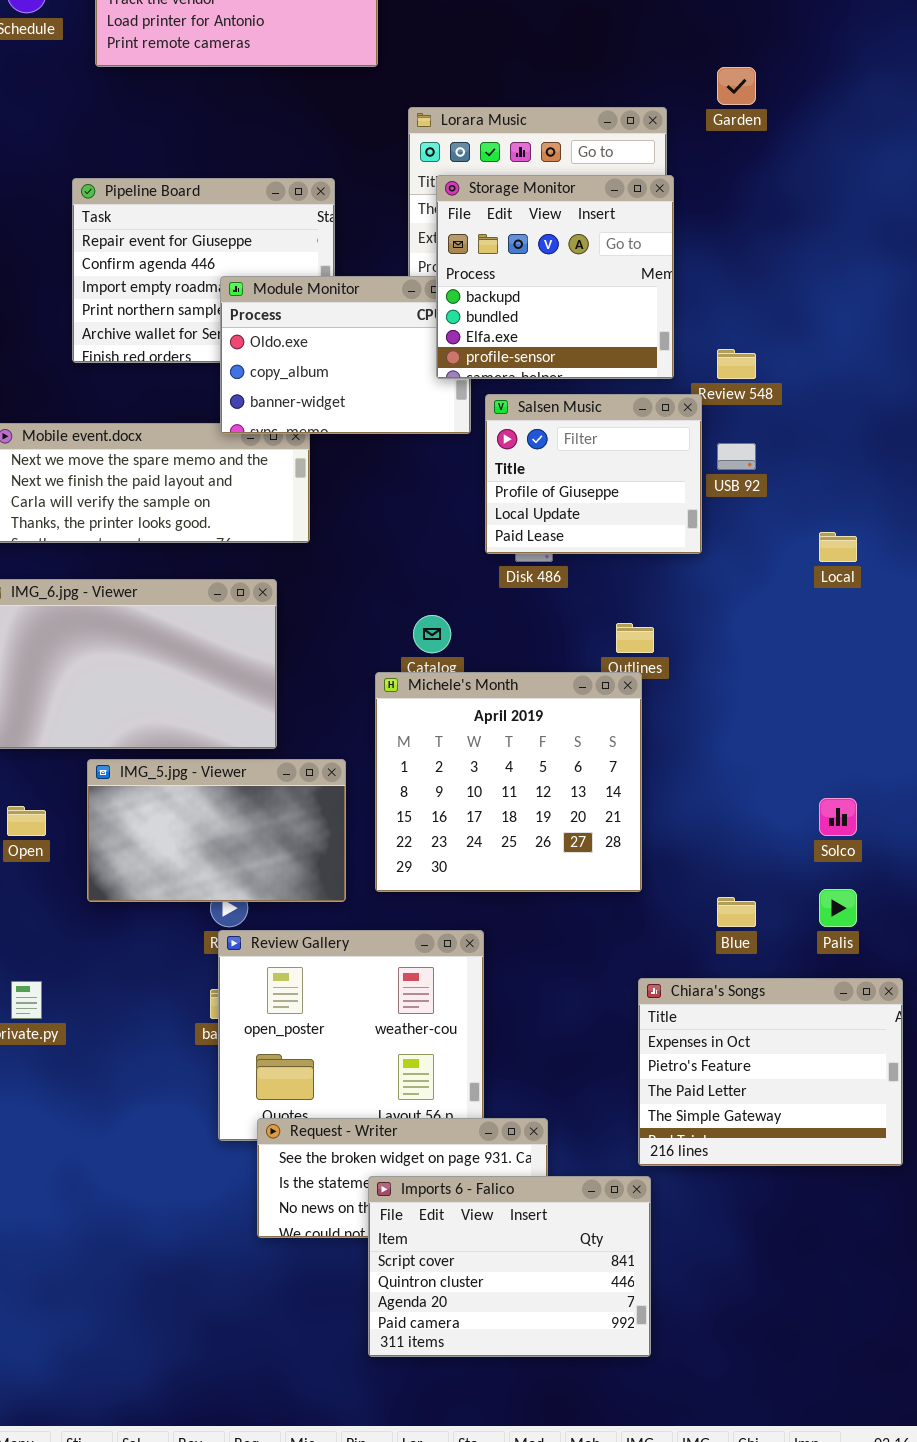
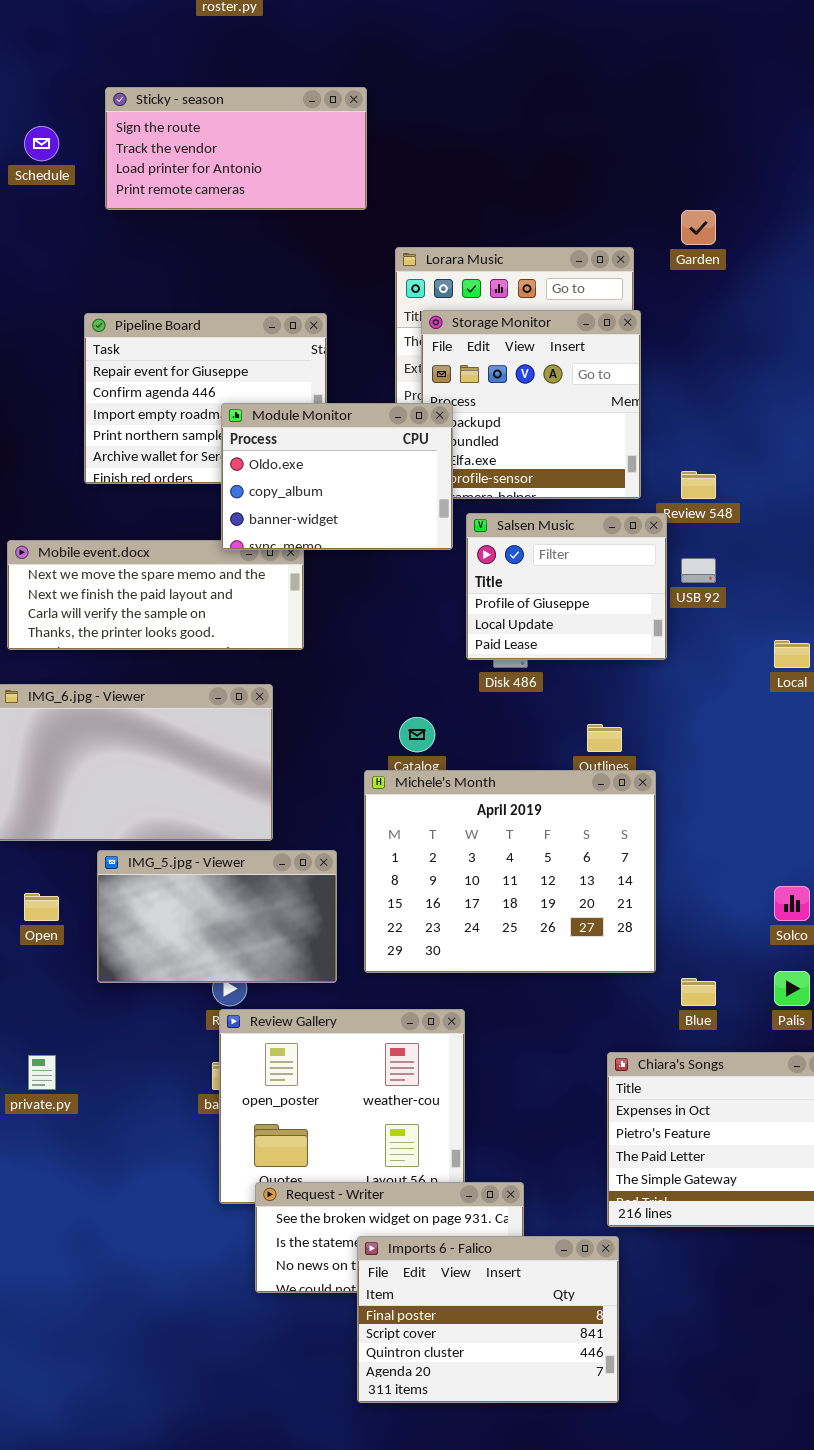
Module Monitor: [220,276,471,434] -> [221,403,453,550], raised
Michele's Month: [375,672,642,892] -> [364,770,656,973], resized
Imports 6 - Falico: [368,1176,651,1357] -> [357,1236,619,1403], scrolled up 1 row

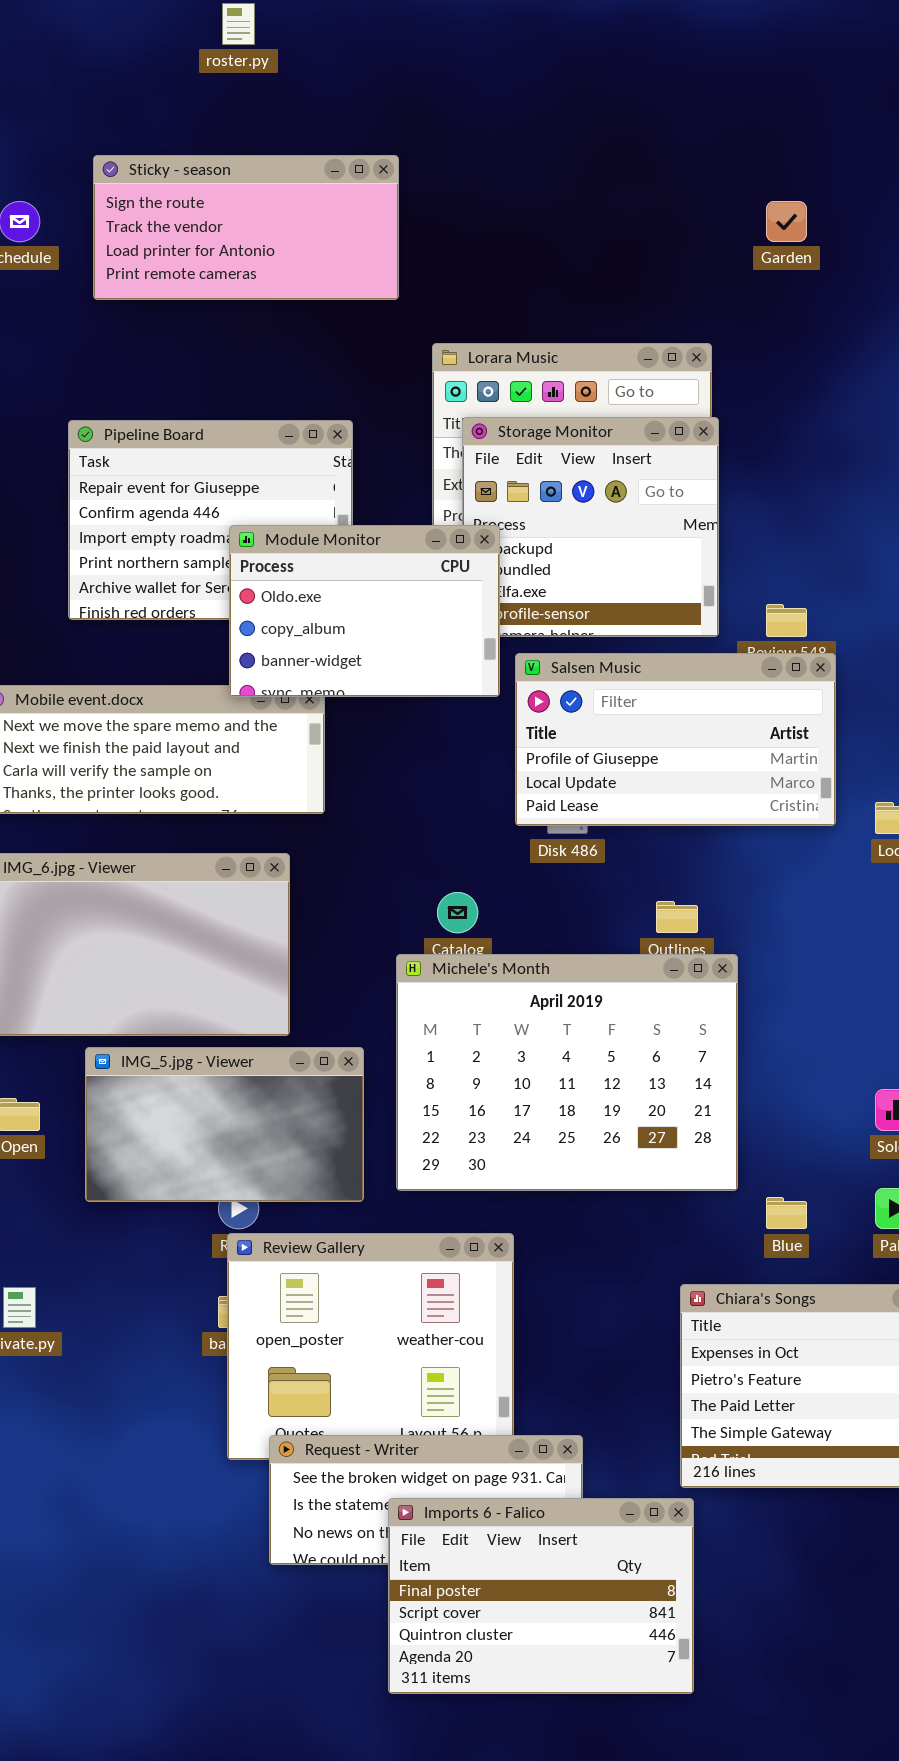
Garden: [681,210,716,245] -> [766,201,807,242], moved
Salsen Music: [466,513,667,660] -> [515,653,836,826], resized

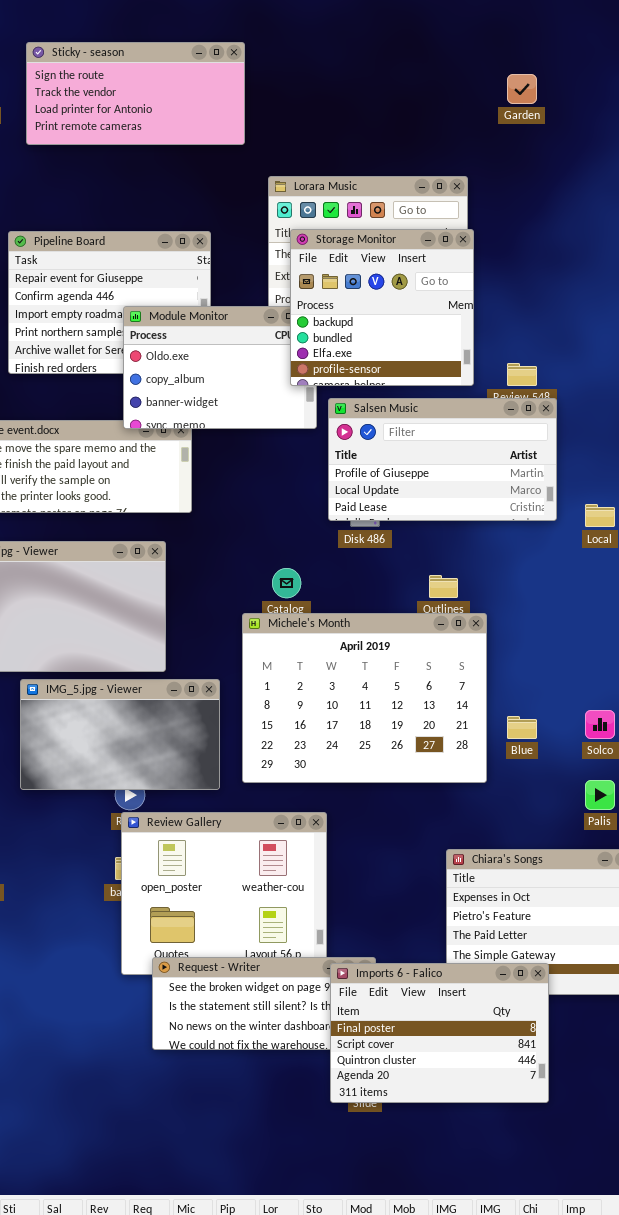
Storage Monitor: [462,417,719,637] -> [290,229,474,386], raised
Blue: [766,1197,807,1229] -> [507,716,537,739], moved
Imports 6 - Falico: [388,1498,694,1694] -> [330,963,549,1103], moved

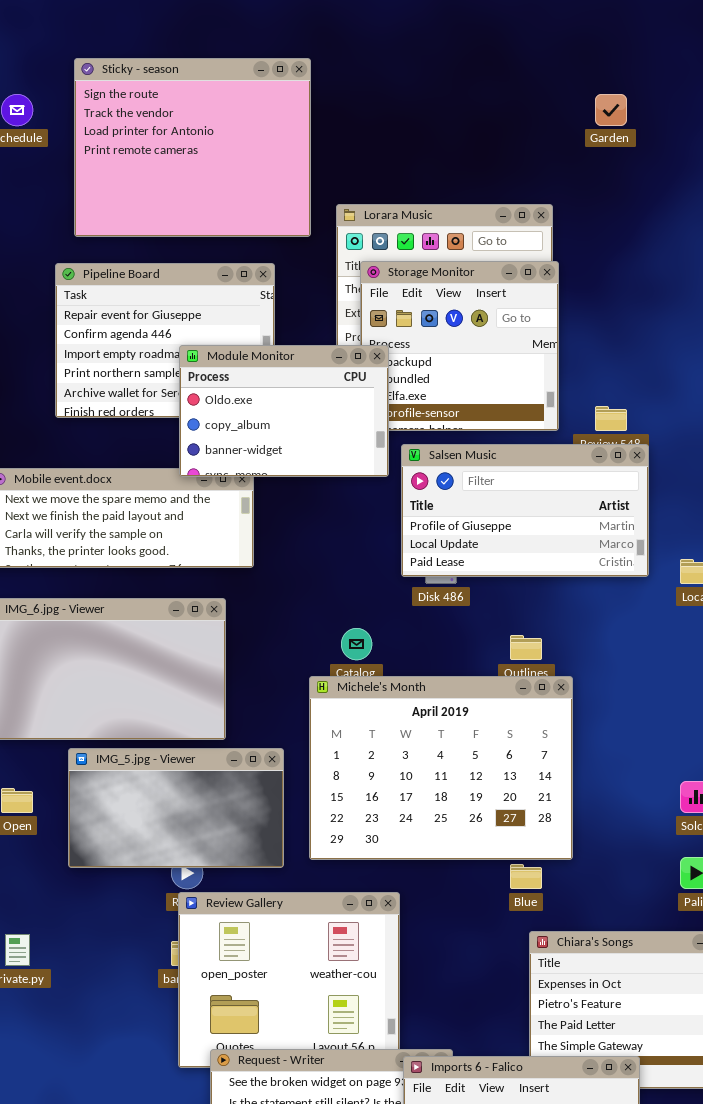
Sticky - season: [26,42,245,145] -> [74,58,311,237], resized
Module Monitor: [123,306,317,429] -> [179,345,389,477], raised
Blue: [507,716,537,739] -> [510,864,542,889], moved

